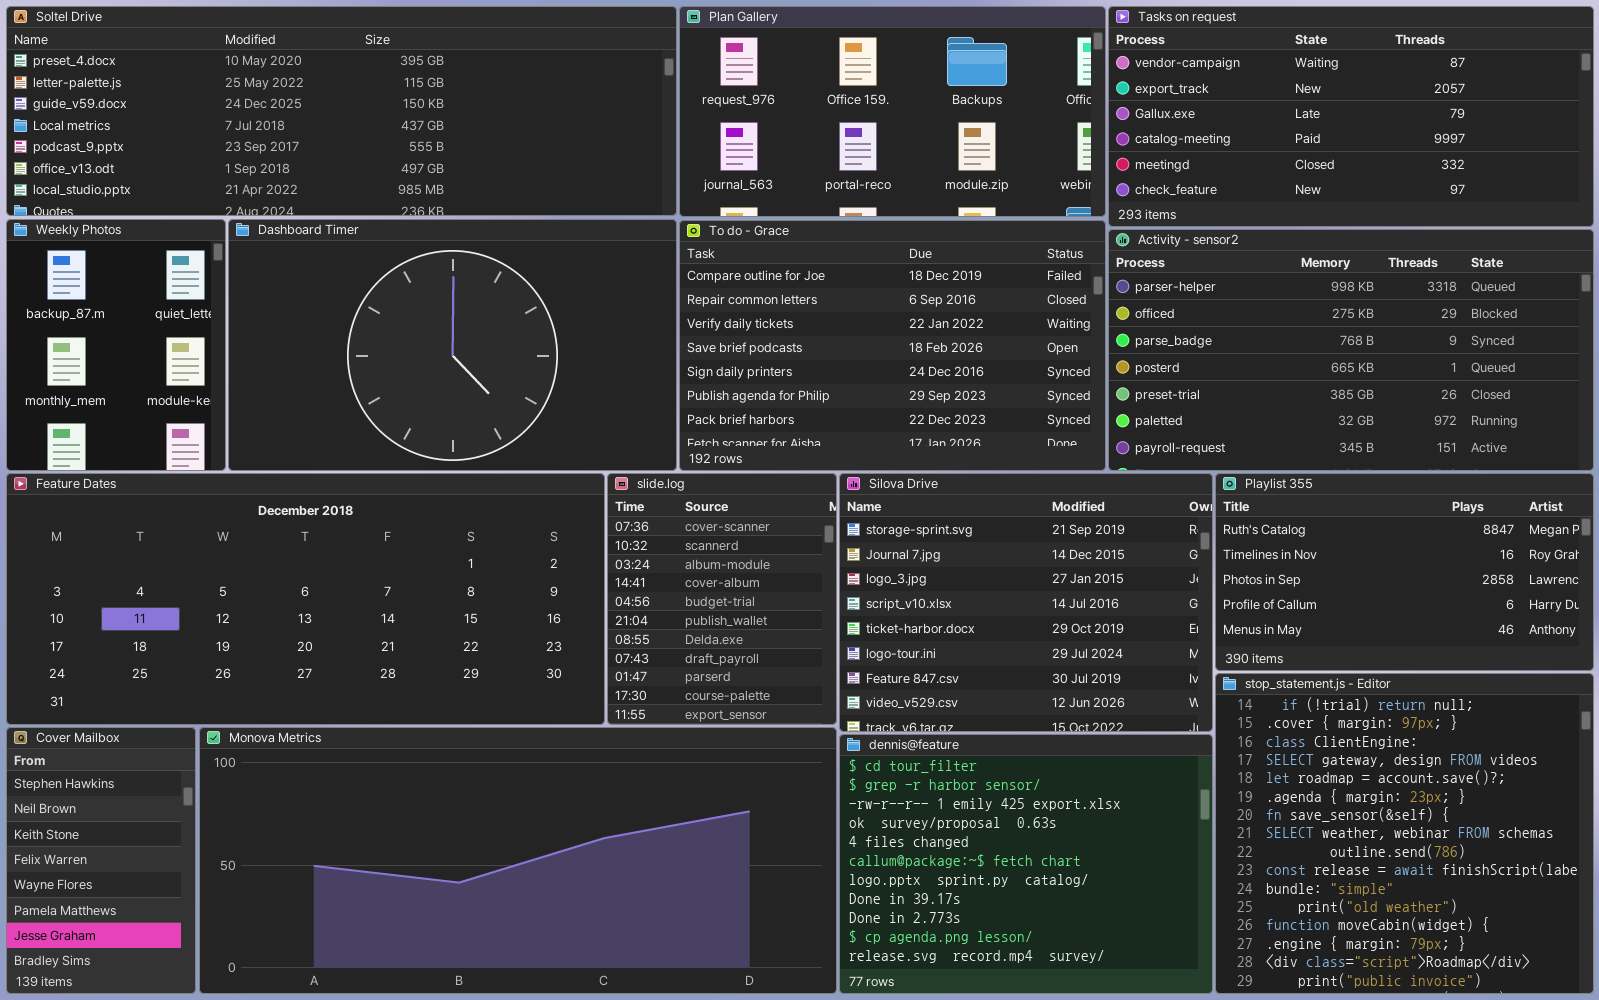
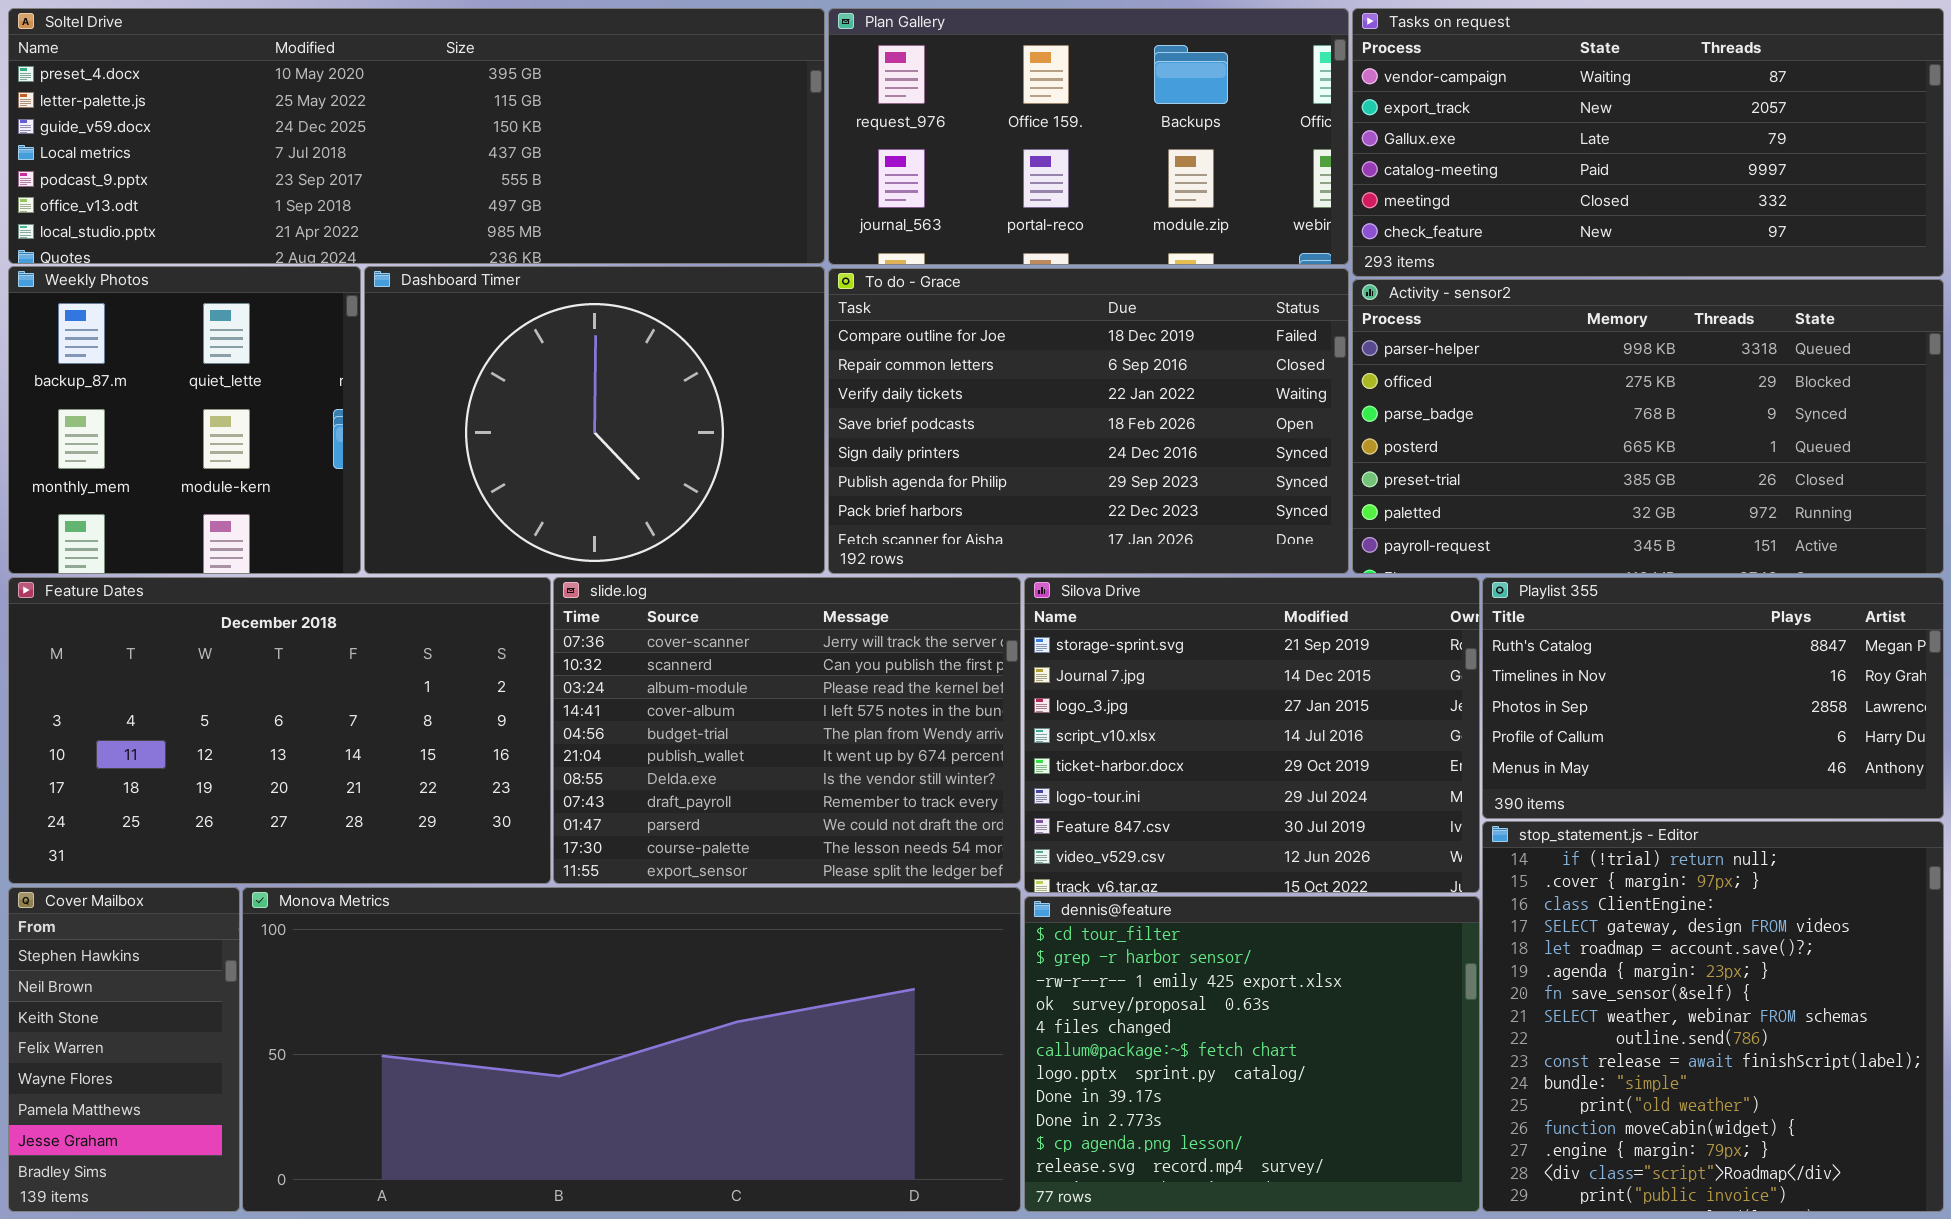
Weekly Photos: [6,219,226,471] -> [8,266,361,574], resized
Dashboard Timer: [228,219,677,471] -> [364,266,825,574], resized
Feature Dates: [6,473,605,725] -> [8,577,551,884], resized
slide.log: [607,473,837,725] -> [553,577,1021,884], resized

